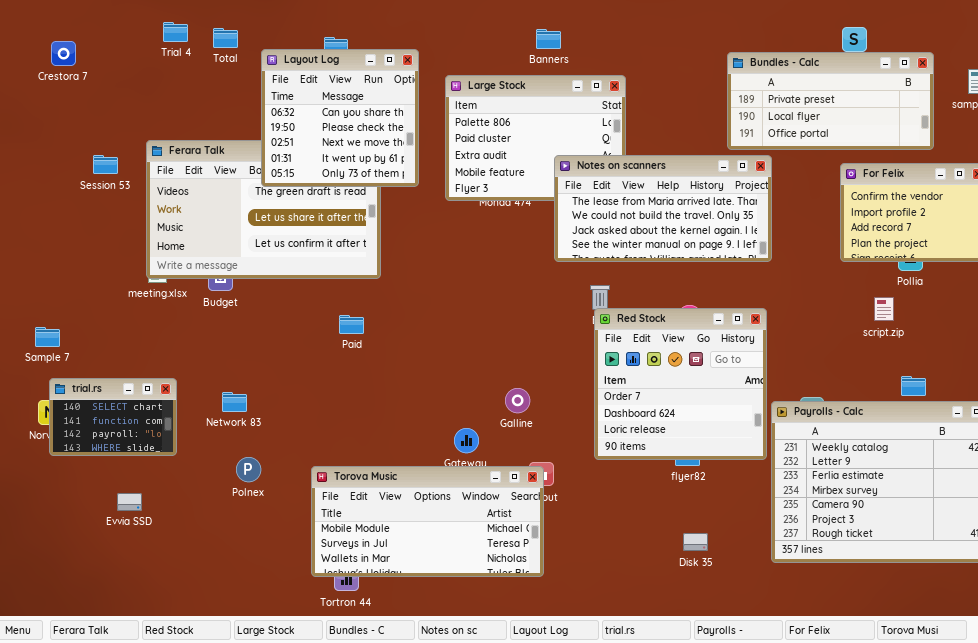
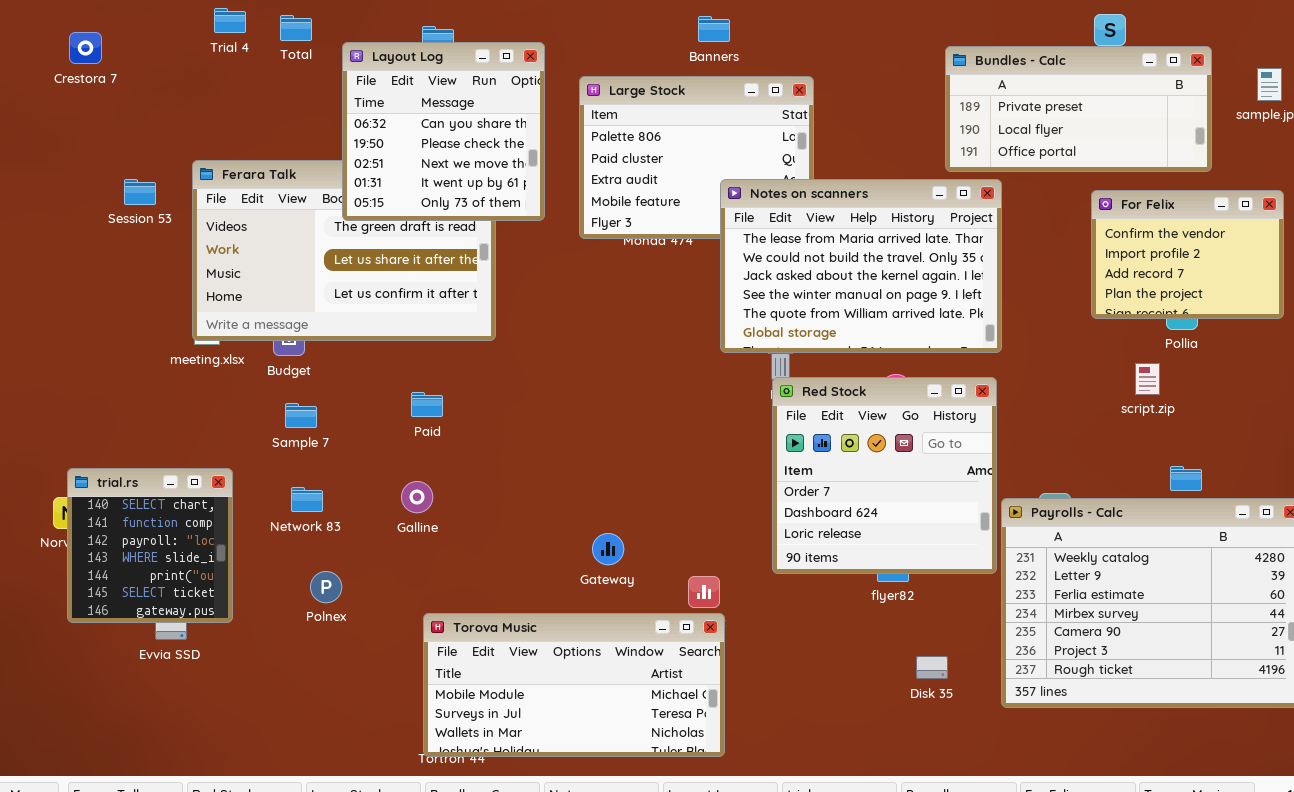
Notes on scanners: [554,155,772,262] -> [720,179,1002,353], resized
Paid: [339,315,364,334] -> [411,392,443,417], moved
Sample 7: [35,327,60,347] -> [285,403,317,428], moved
trial.rs: [49,378,177,456] -> [67,468,233,623], resized
Galline: [505,388,530,413] -> [401,481,433,513], moved
Torova Music: [311,466,544,577] -> [423,613,725,757], moved
Disk 35: [683,533,708,551] -> [916,656,948,679], moved

